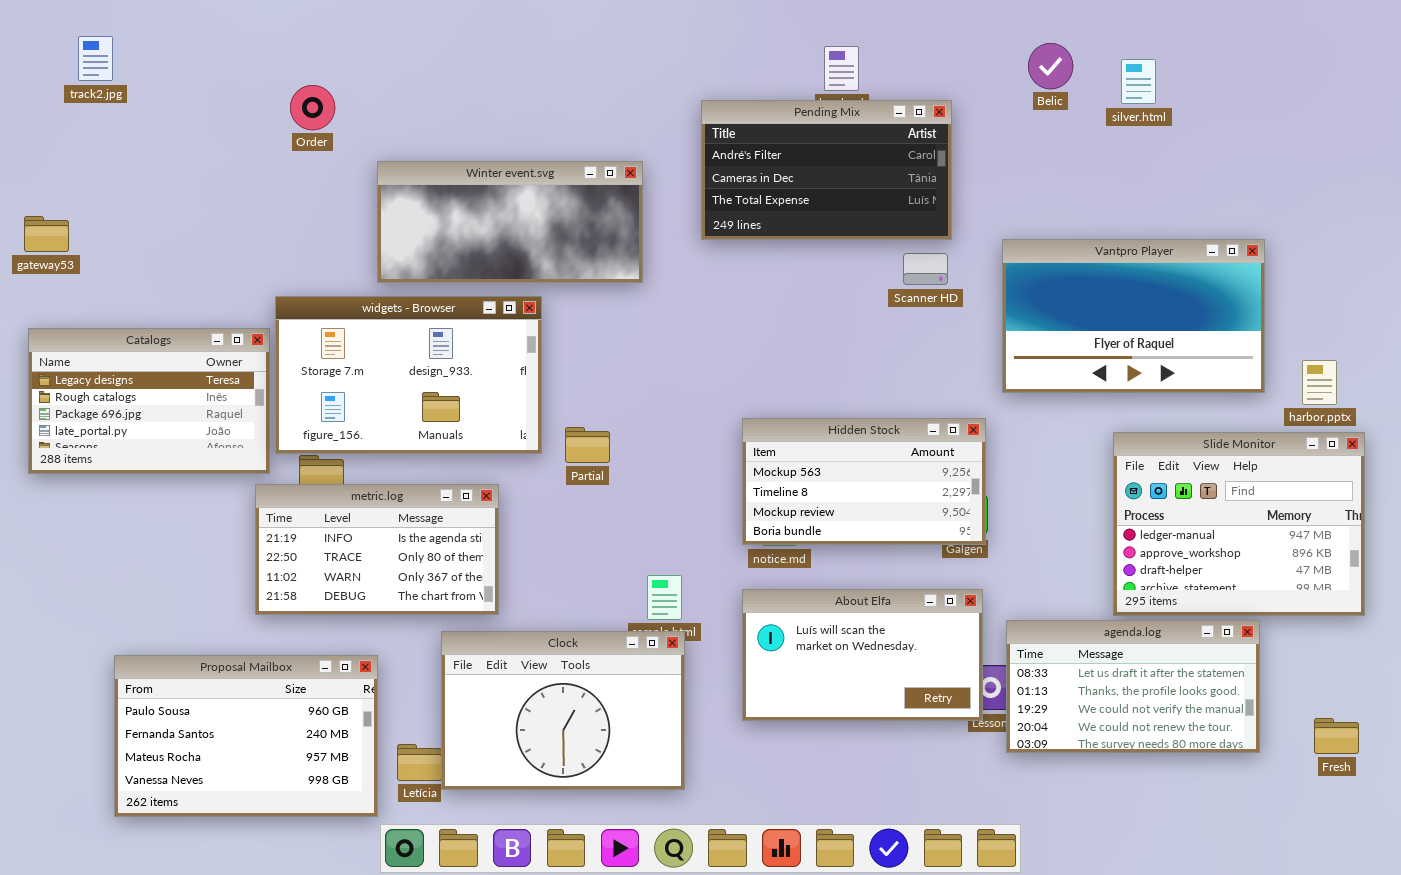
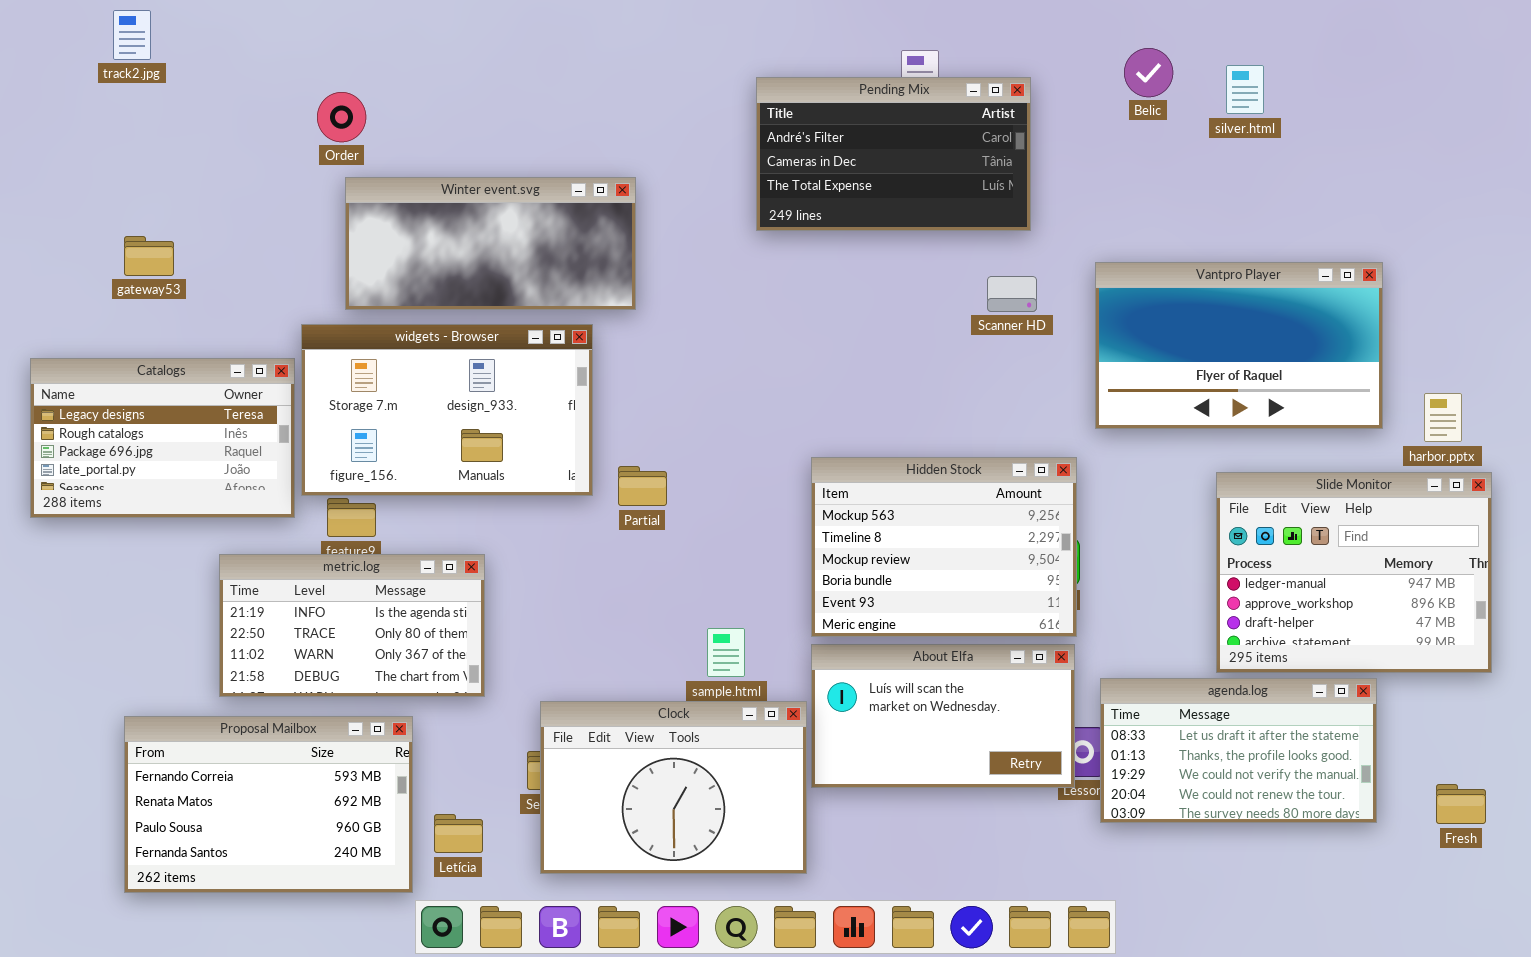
track2.jpg: [78,36,113,81] -> [113,10,151,60], moved
Pending Mix: [701,100,952,240] -> [756,77,1031,231], moved
Winter event.svg: [377,161,643,283] -> [345,177,636,310], moved
gateway53: [24,216,69,252] -> [124,236,174,276], moved
Hidden Stock: [742,418,986,545] -> [811,457,1077,637], resized
metric.log: [255,484,499,615] -> [219,554,485,697], moved
Clock: [441,631,685,790] -> [540,701,807,874], moved
Proposal Mailbox: [114,655,378,817] -> [124,716,413,893], scrolled up 2 rows

